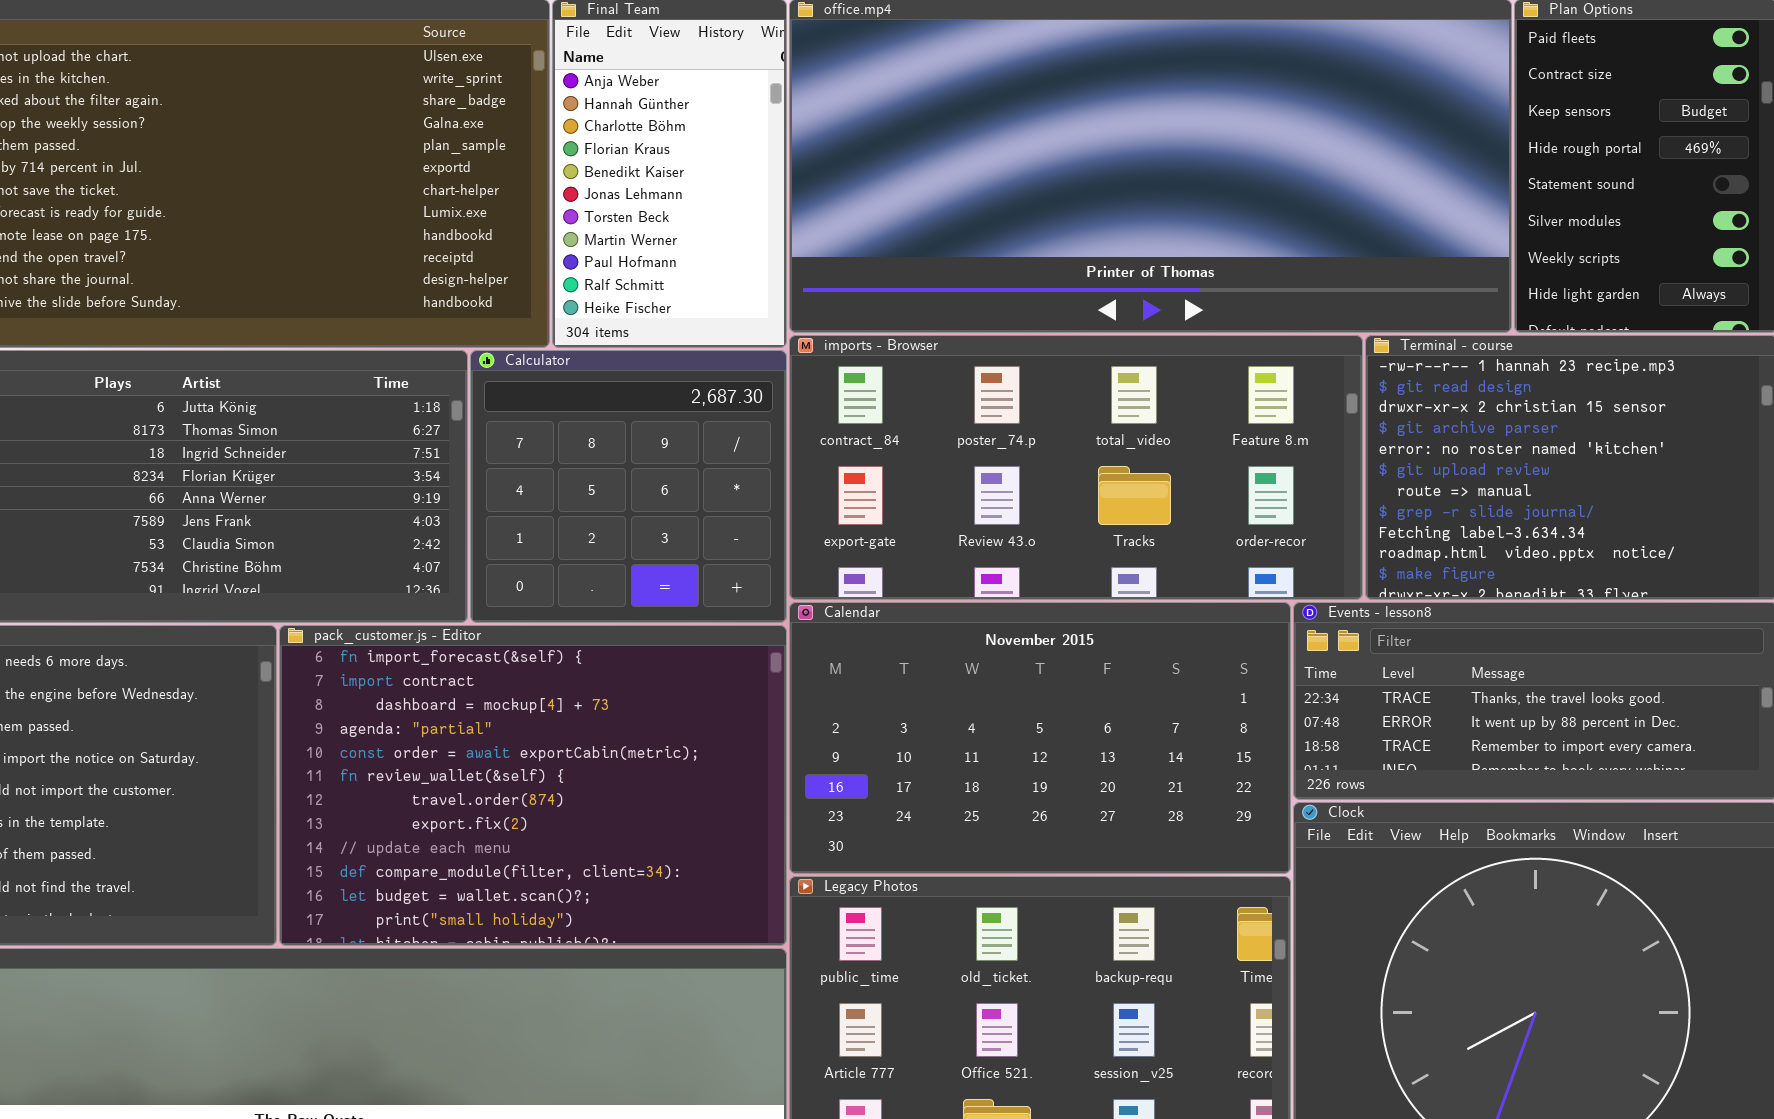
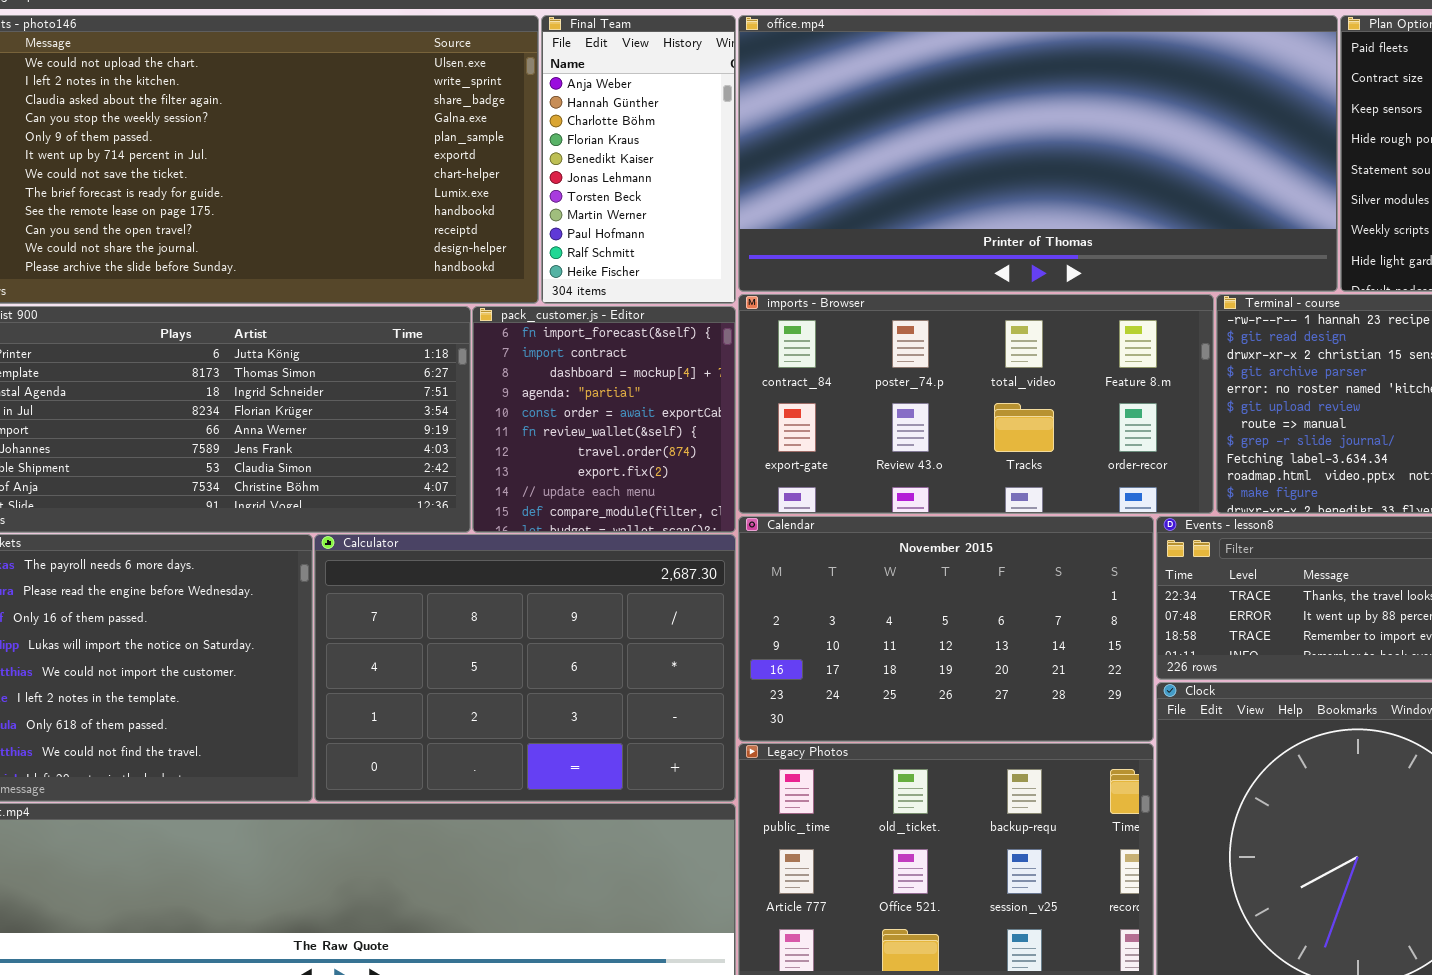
Calculator: [470,350,787,623] -> [314,534,736,802], moved, resized
pack_customer.js - Editor: [279,625,787,946] -> [472,306,736,533], moved, resized

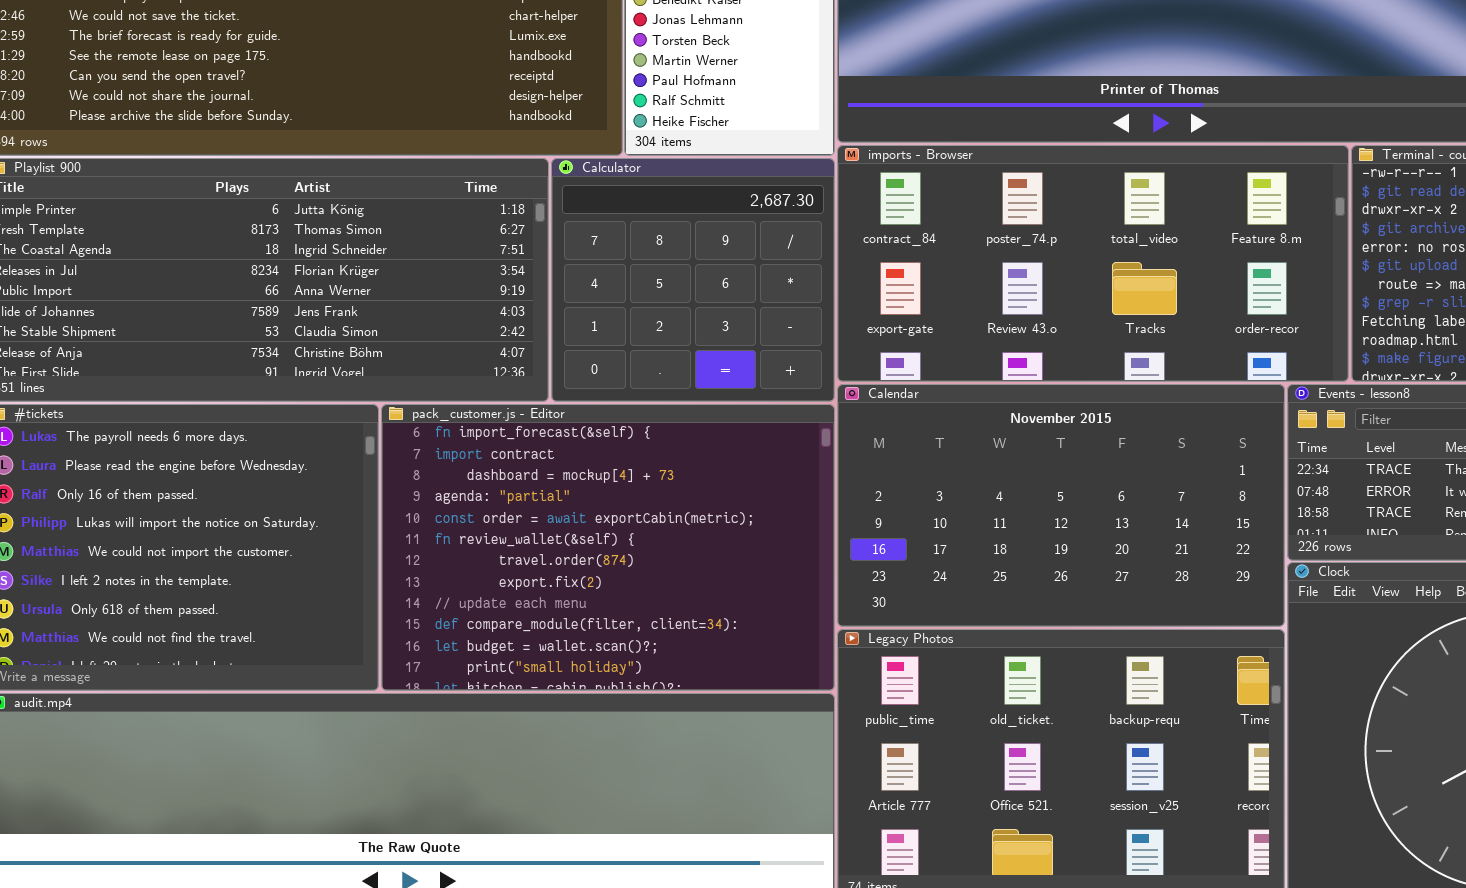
pack_customer.js - Editor: [472,306,736,533] -> [381,404,835,691], moved, resized
Calculator: [314,534,736,802] -> [551,158,835,402], moved, resized

